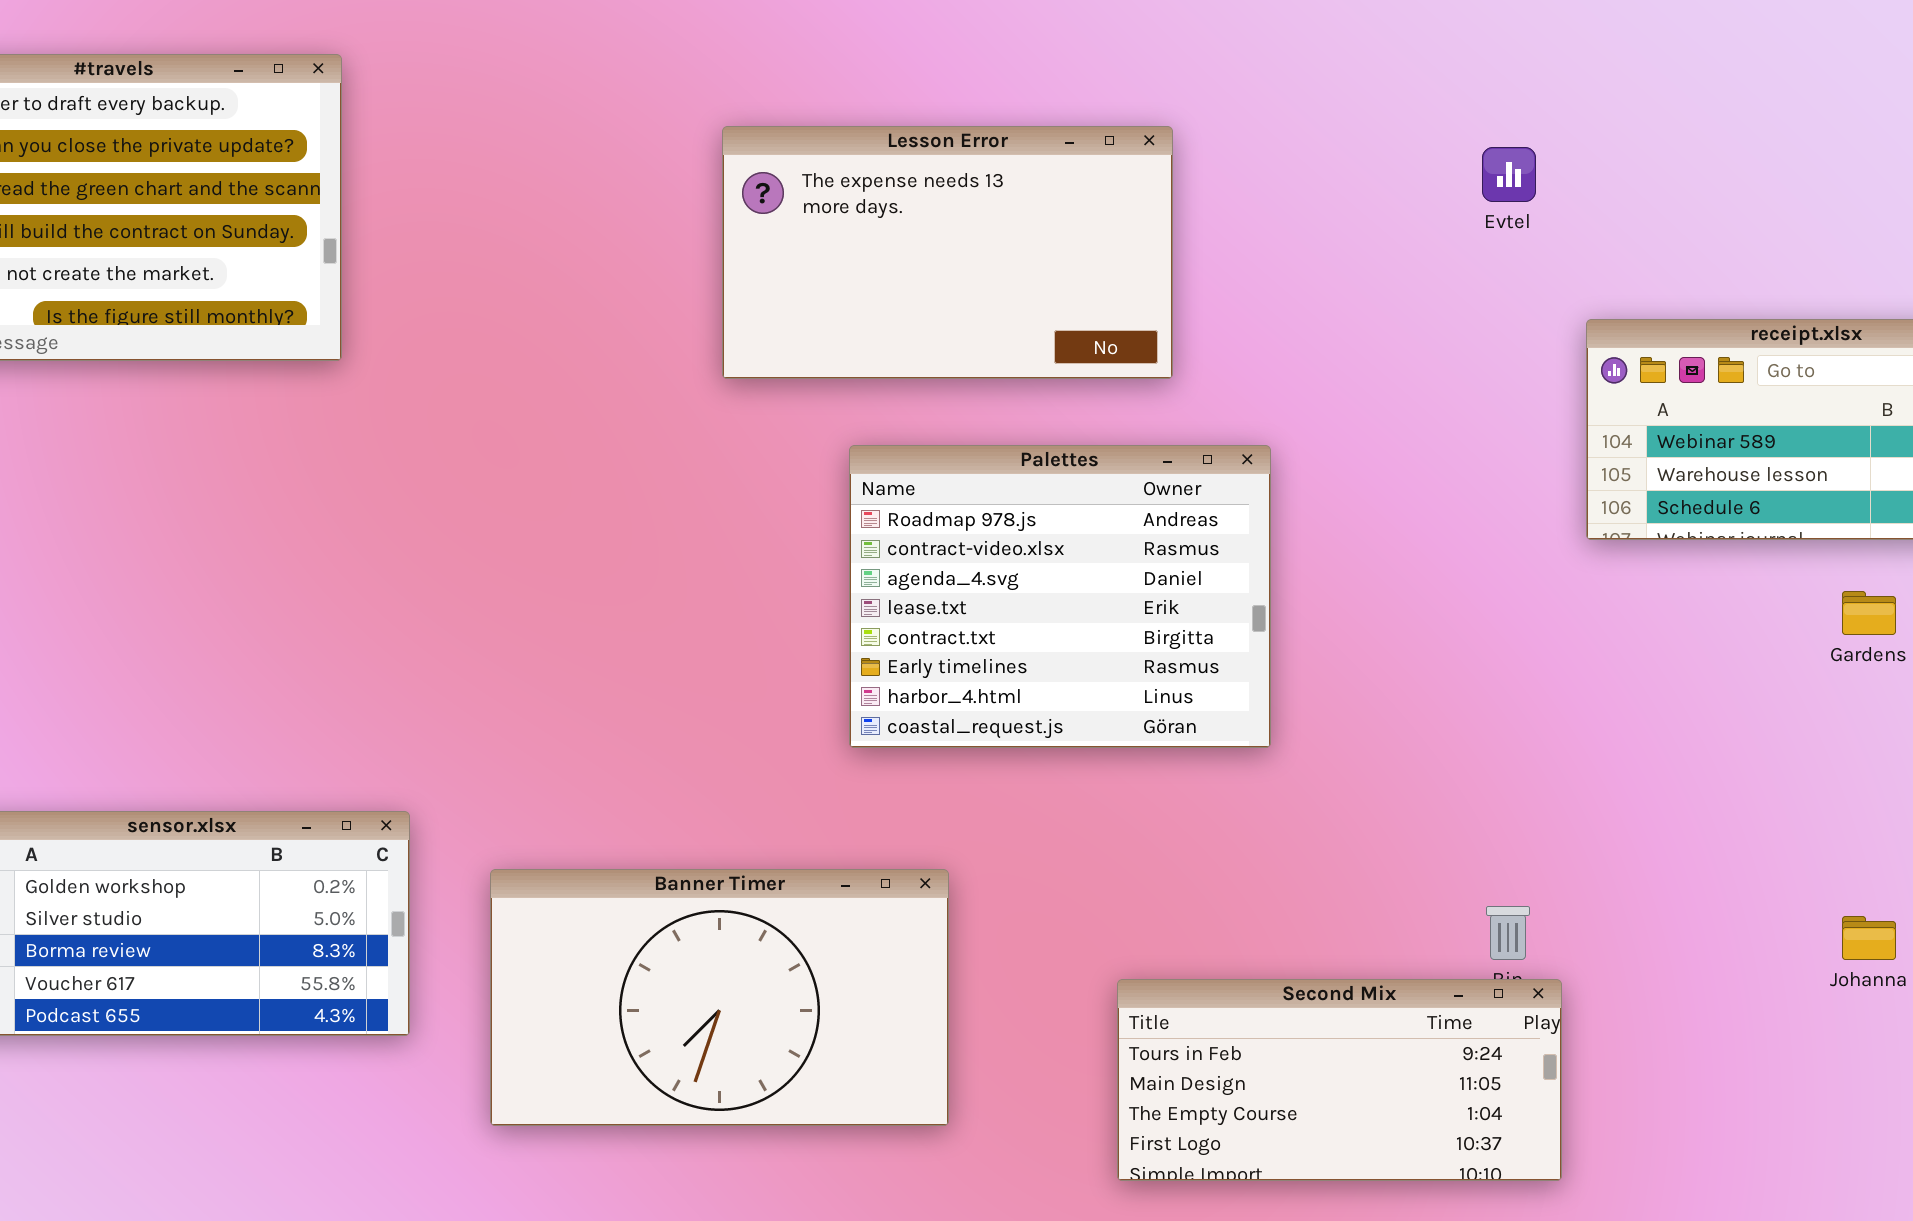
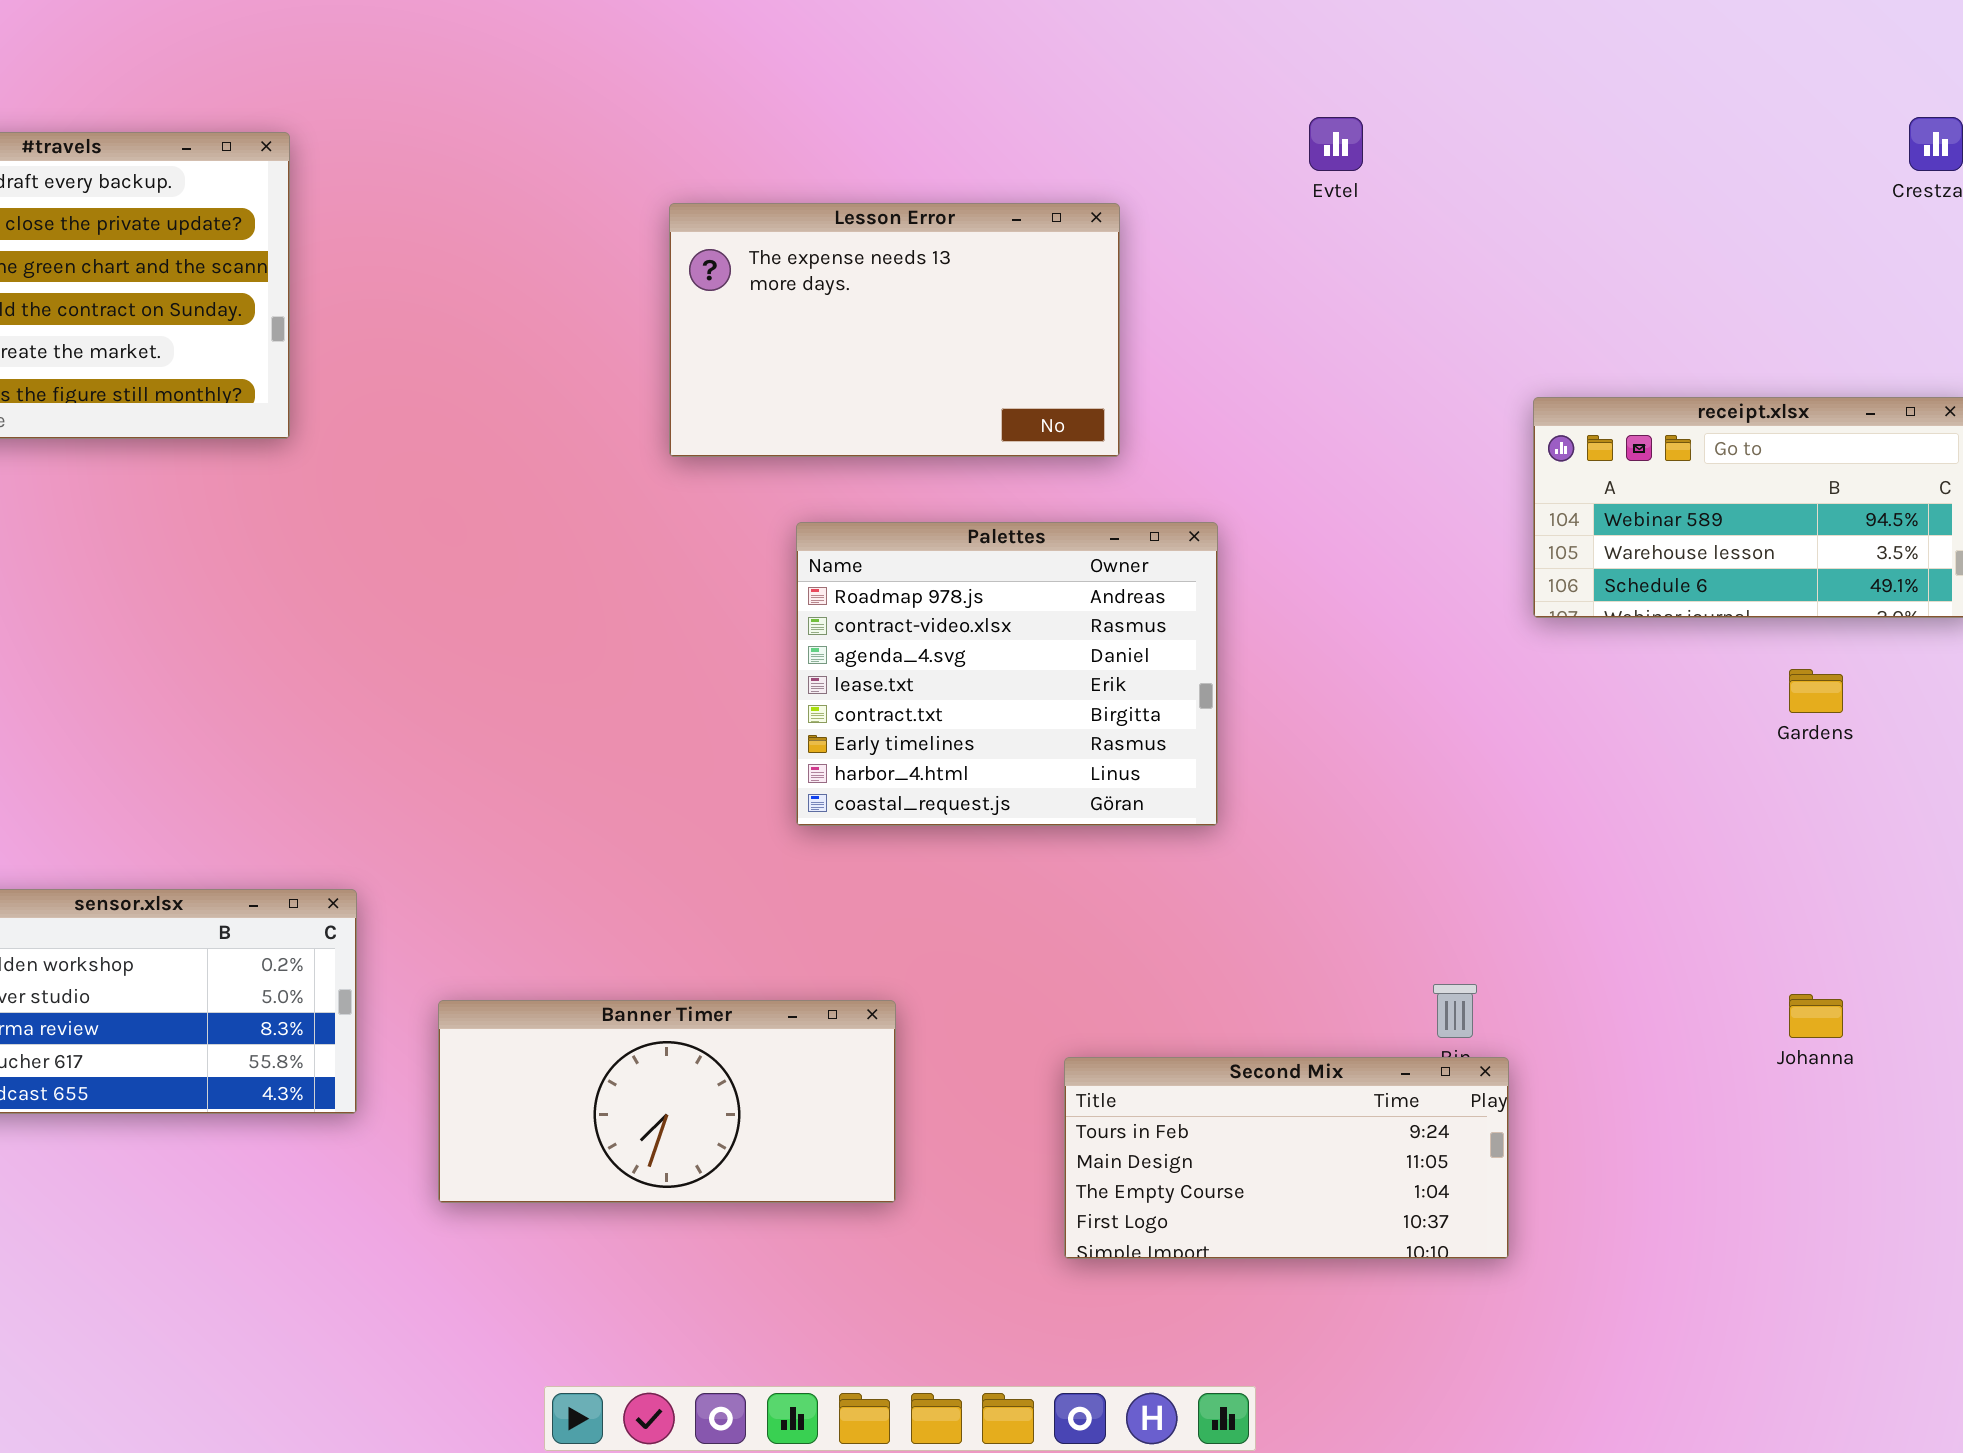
Evtel: [1482,147,1536,202] -> [1309,117,1363,171], moved
Banner Timer: [490,869,949,1126] -> [438,1000,896,1203], resized

